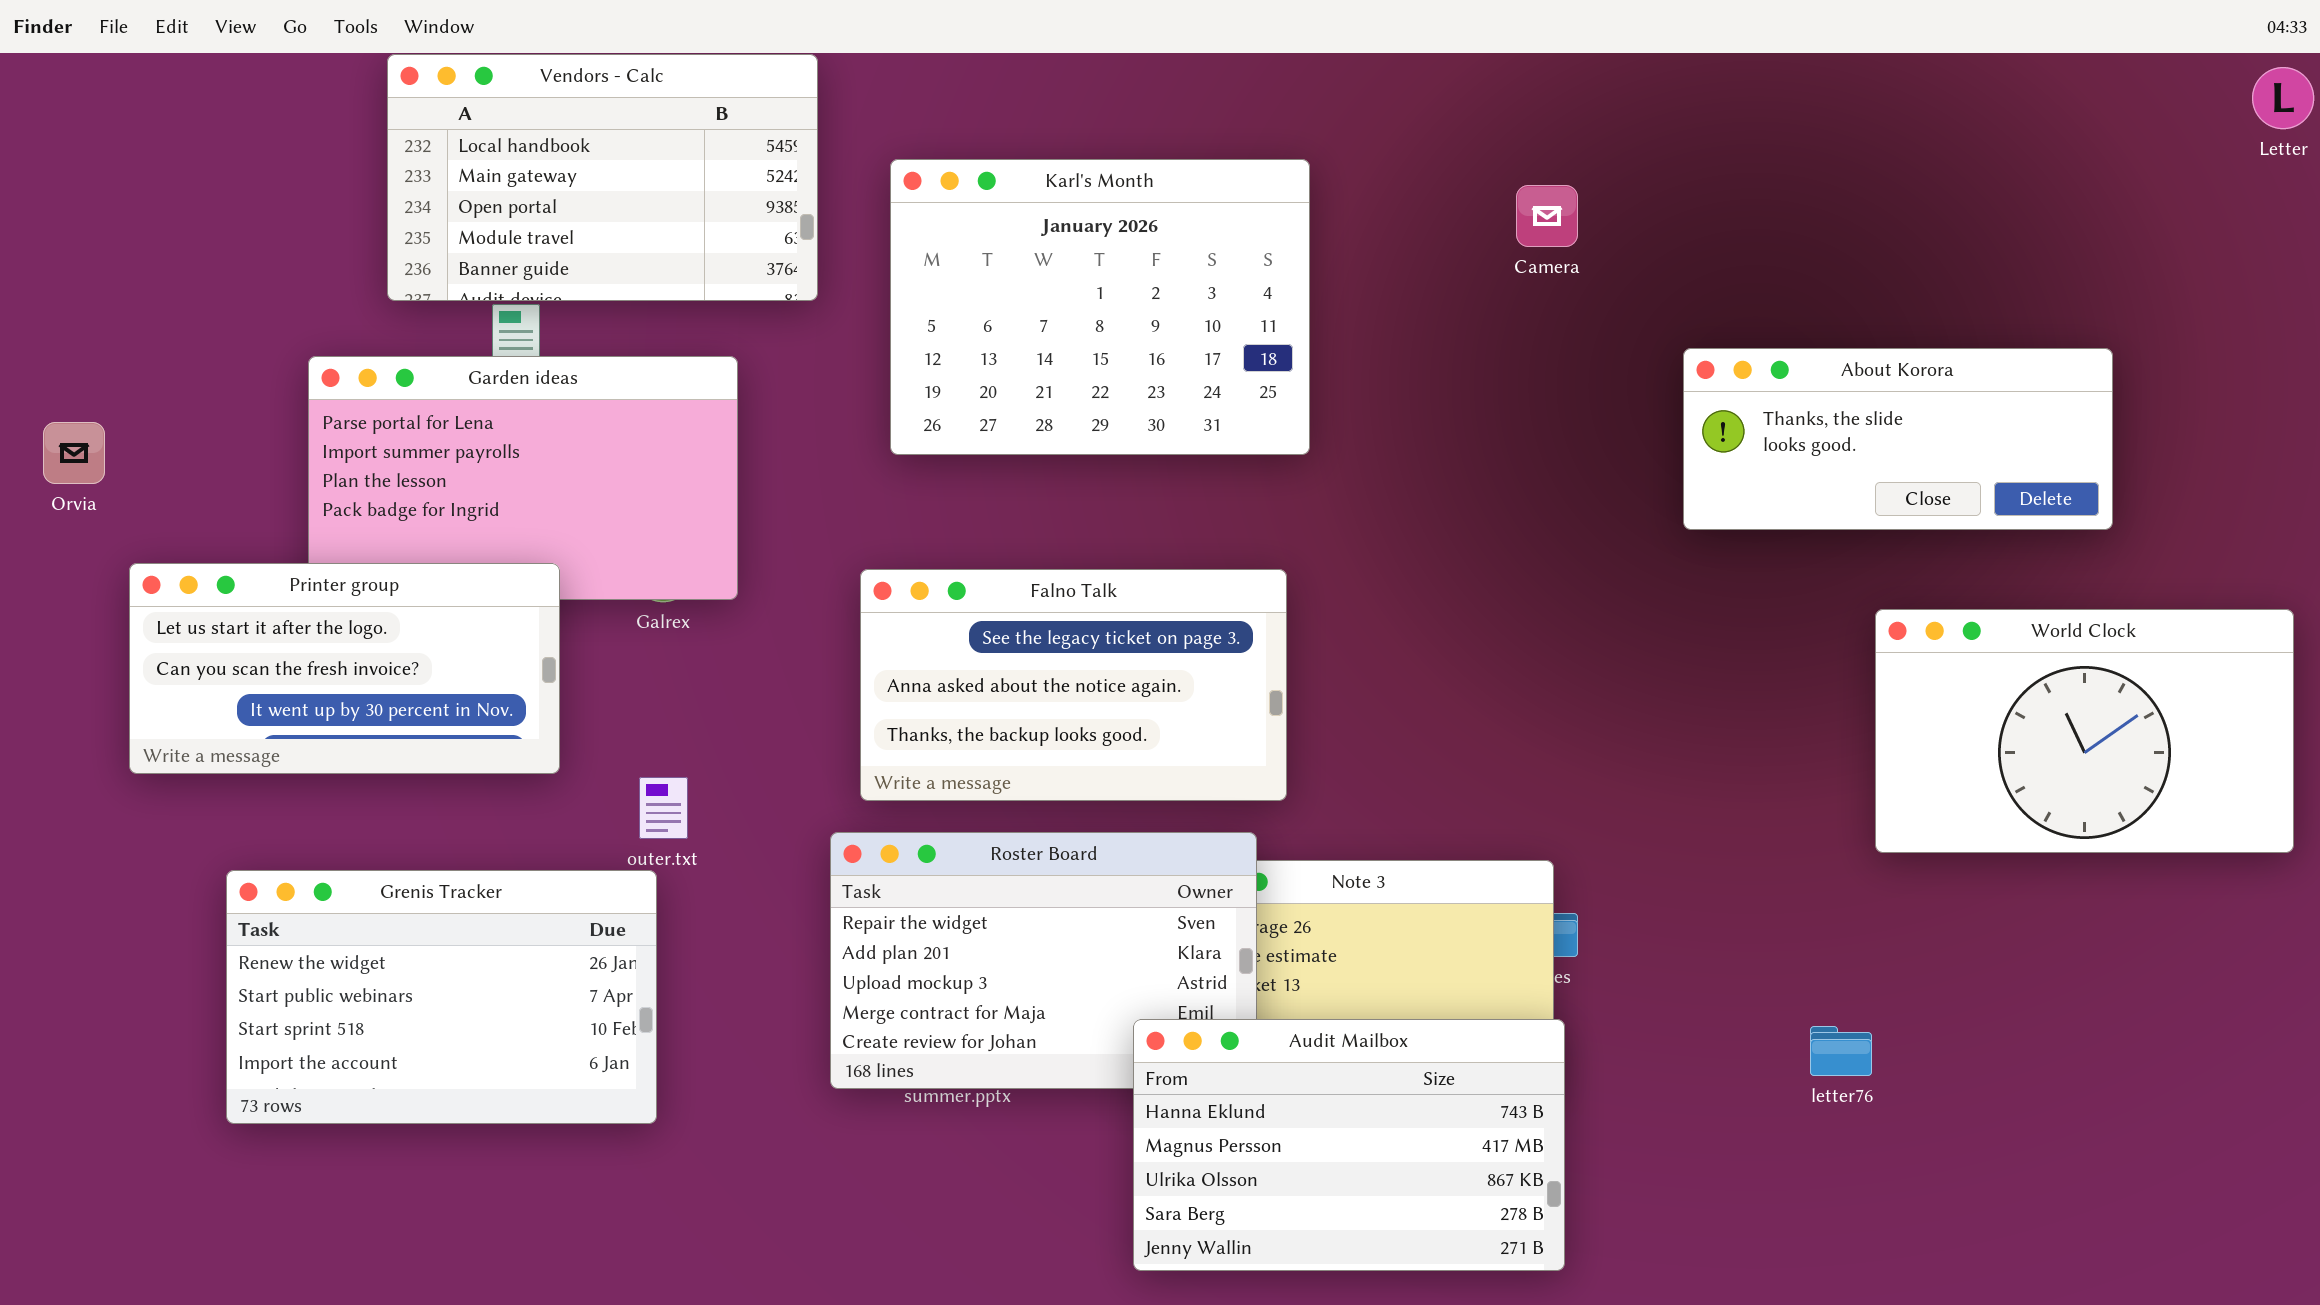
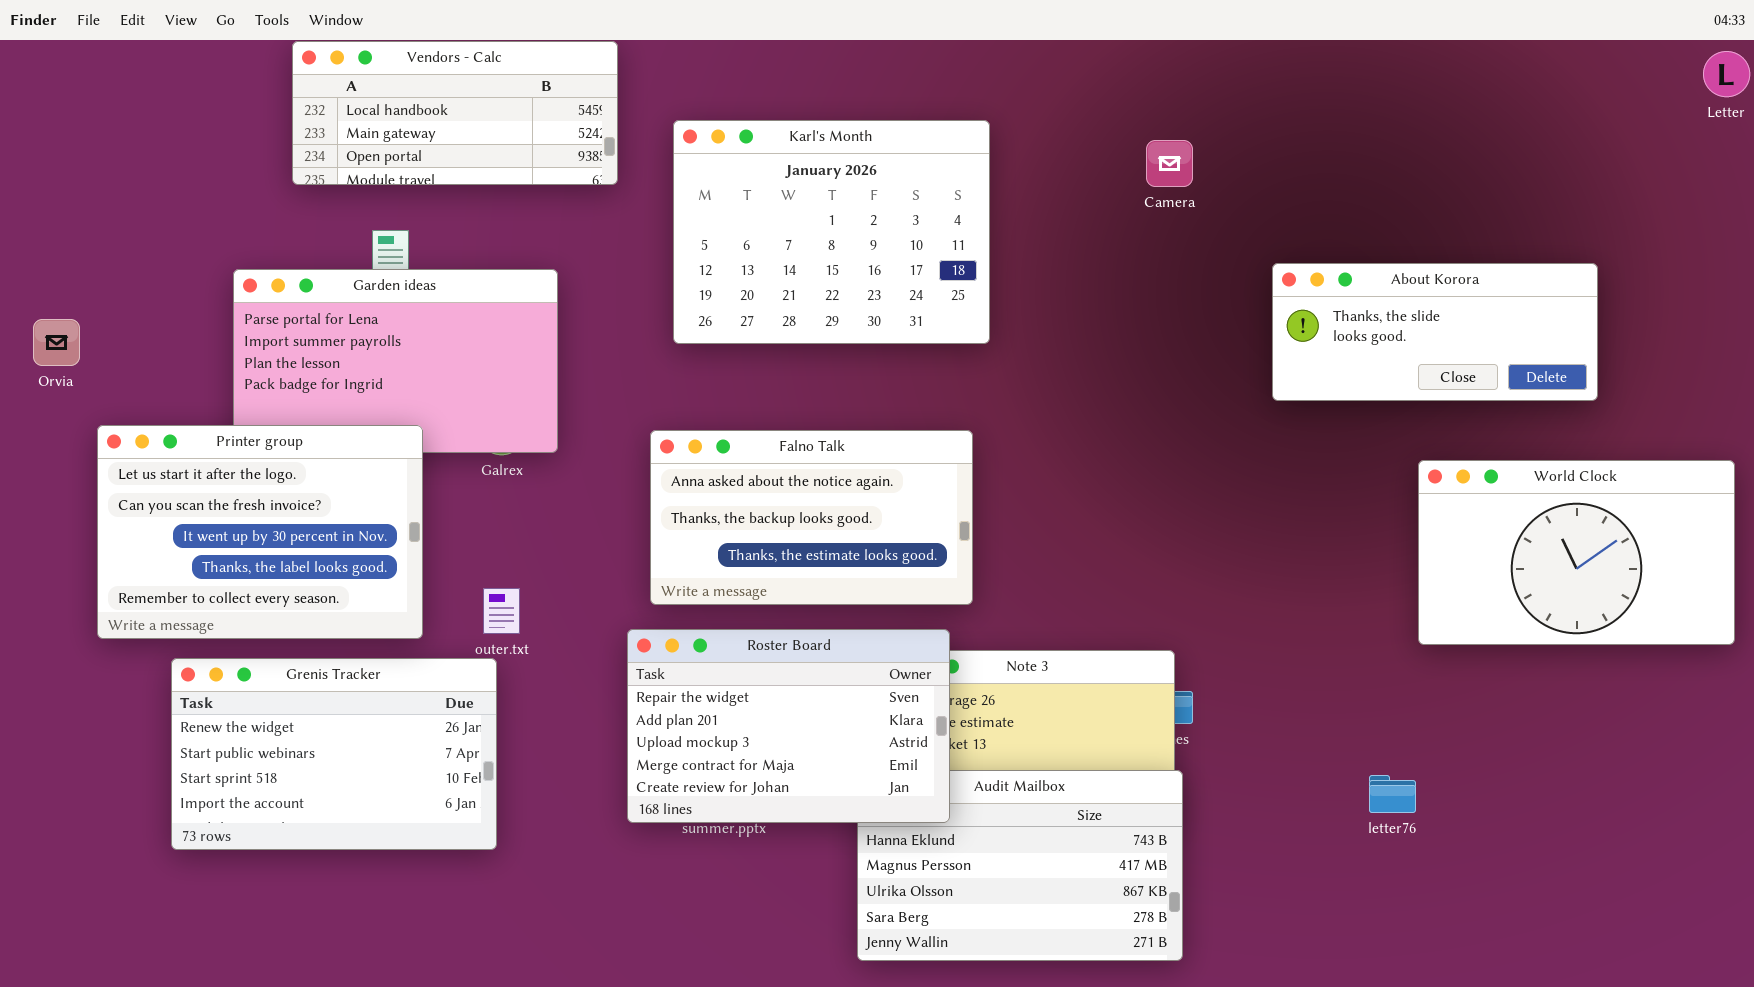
Vendors - Calc: [387,54,818,301] -> [292,41,618,185], resized
Printer group: [129,563,560,774] -> [97,425,423,639], resized
Falno Talk: [860,569,1287,801] -> [650,430,973,605], scrolled down 1 row
Roster Board: [830,832,1257,1089] -> [627,629,950,823], raised

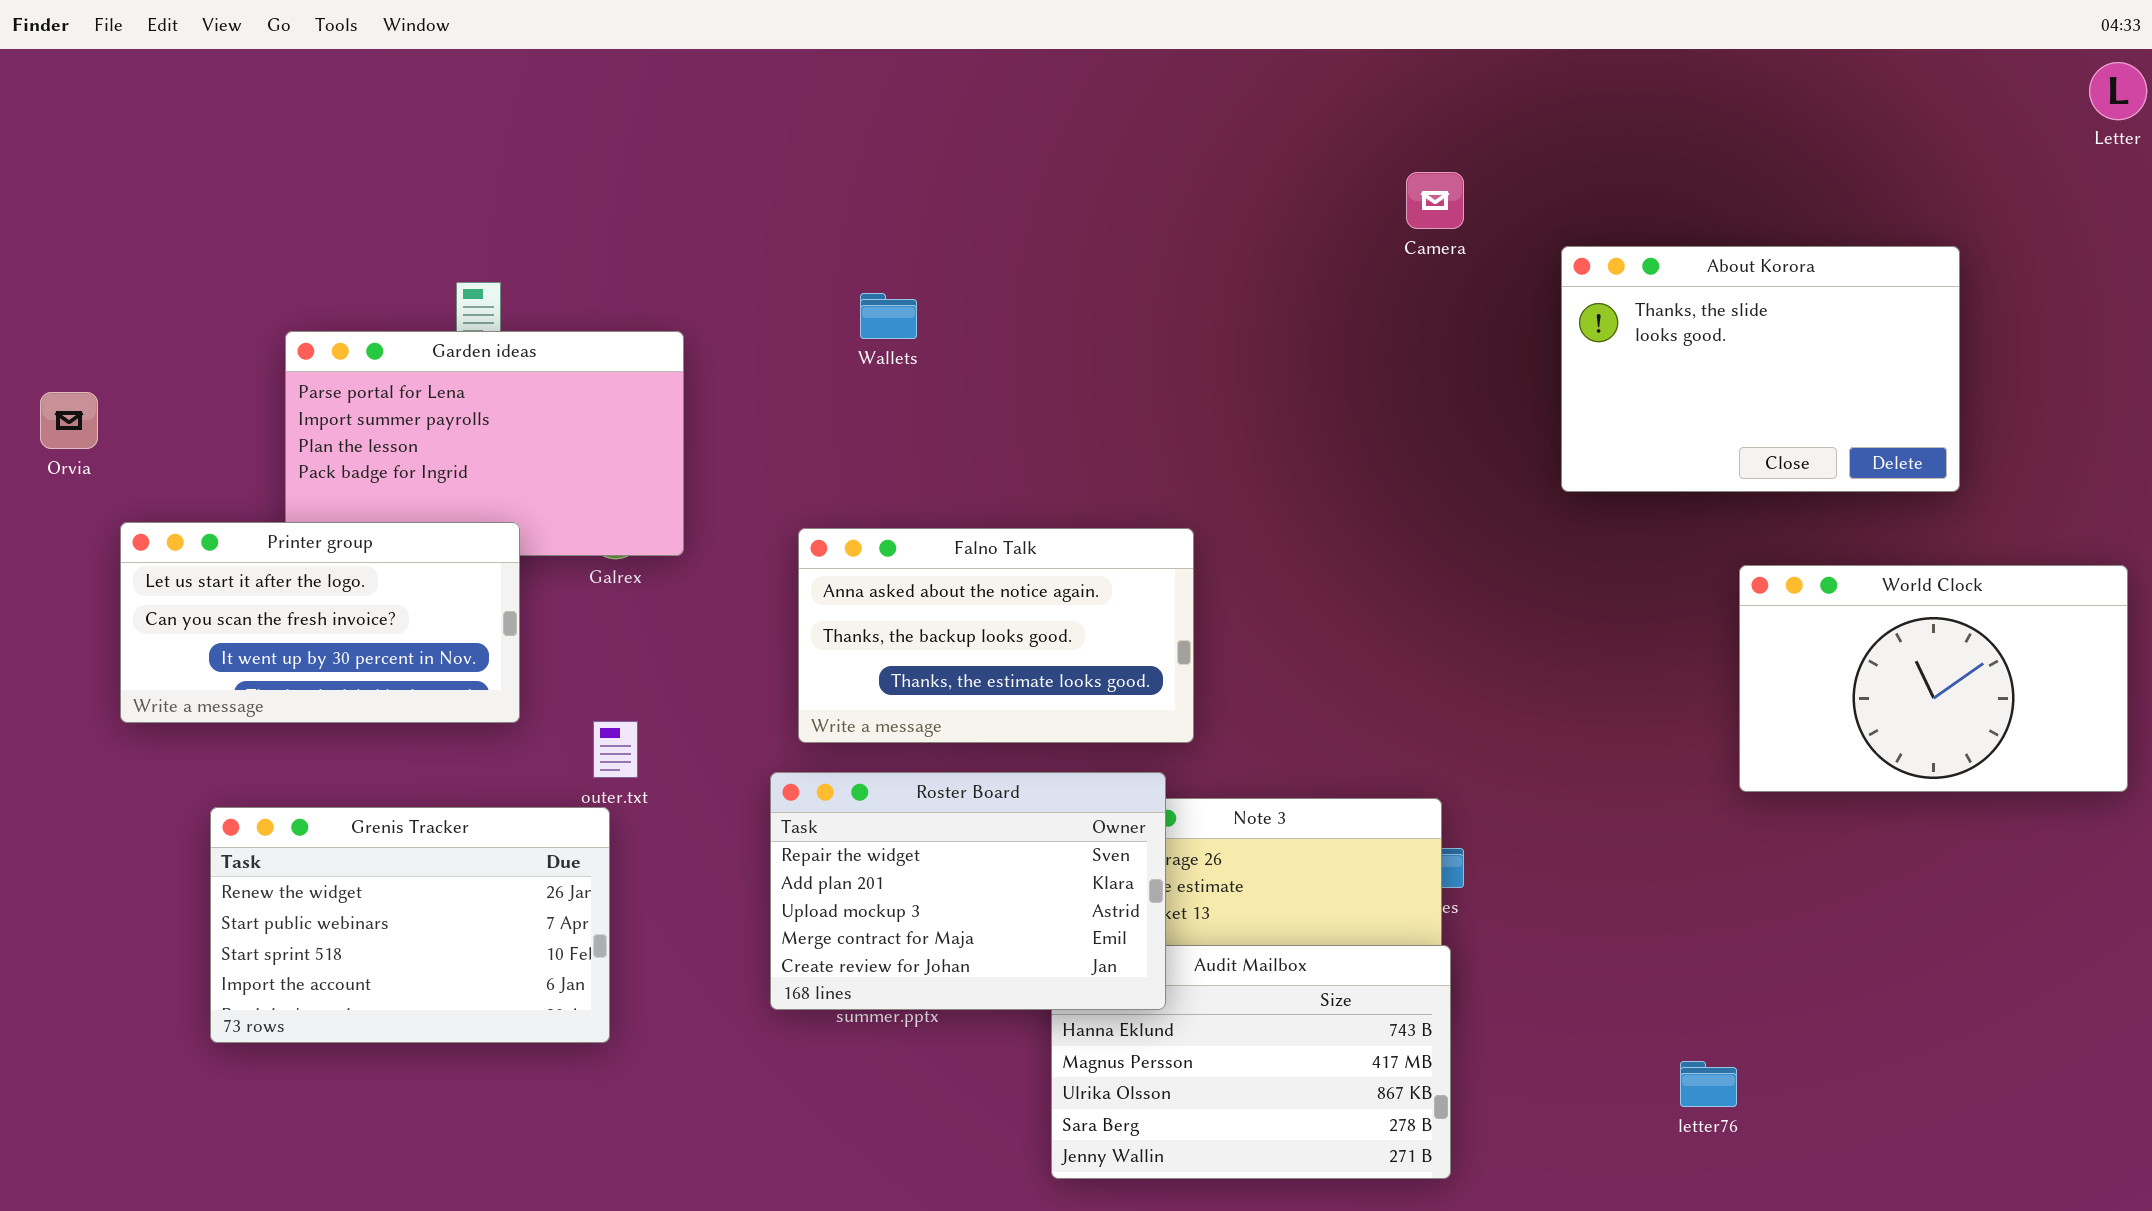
Vendors - Calc: [292,41,618,185] -> none, closed
Karl's Month: [673,120,990,344] -> none, closed
About Korora: [1272,263,1598,401] -> [1561,246,1960,492], resized
Printer group: [97,425,423,639] -> [120,522,520,723], resized
letter76: [1369,775,1416,813] -> [1680,1061,1737,1107], moved

